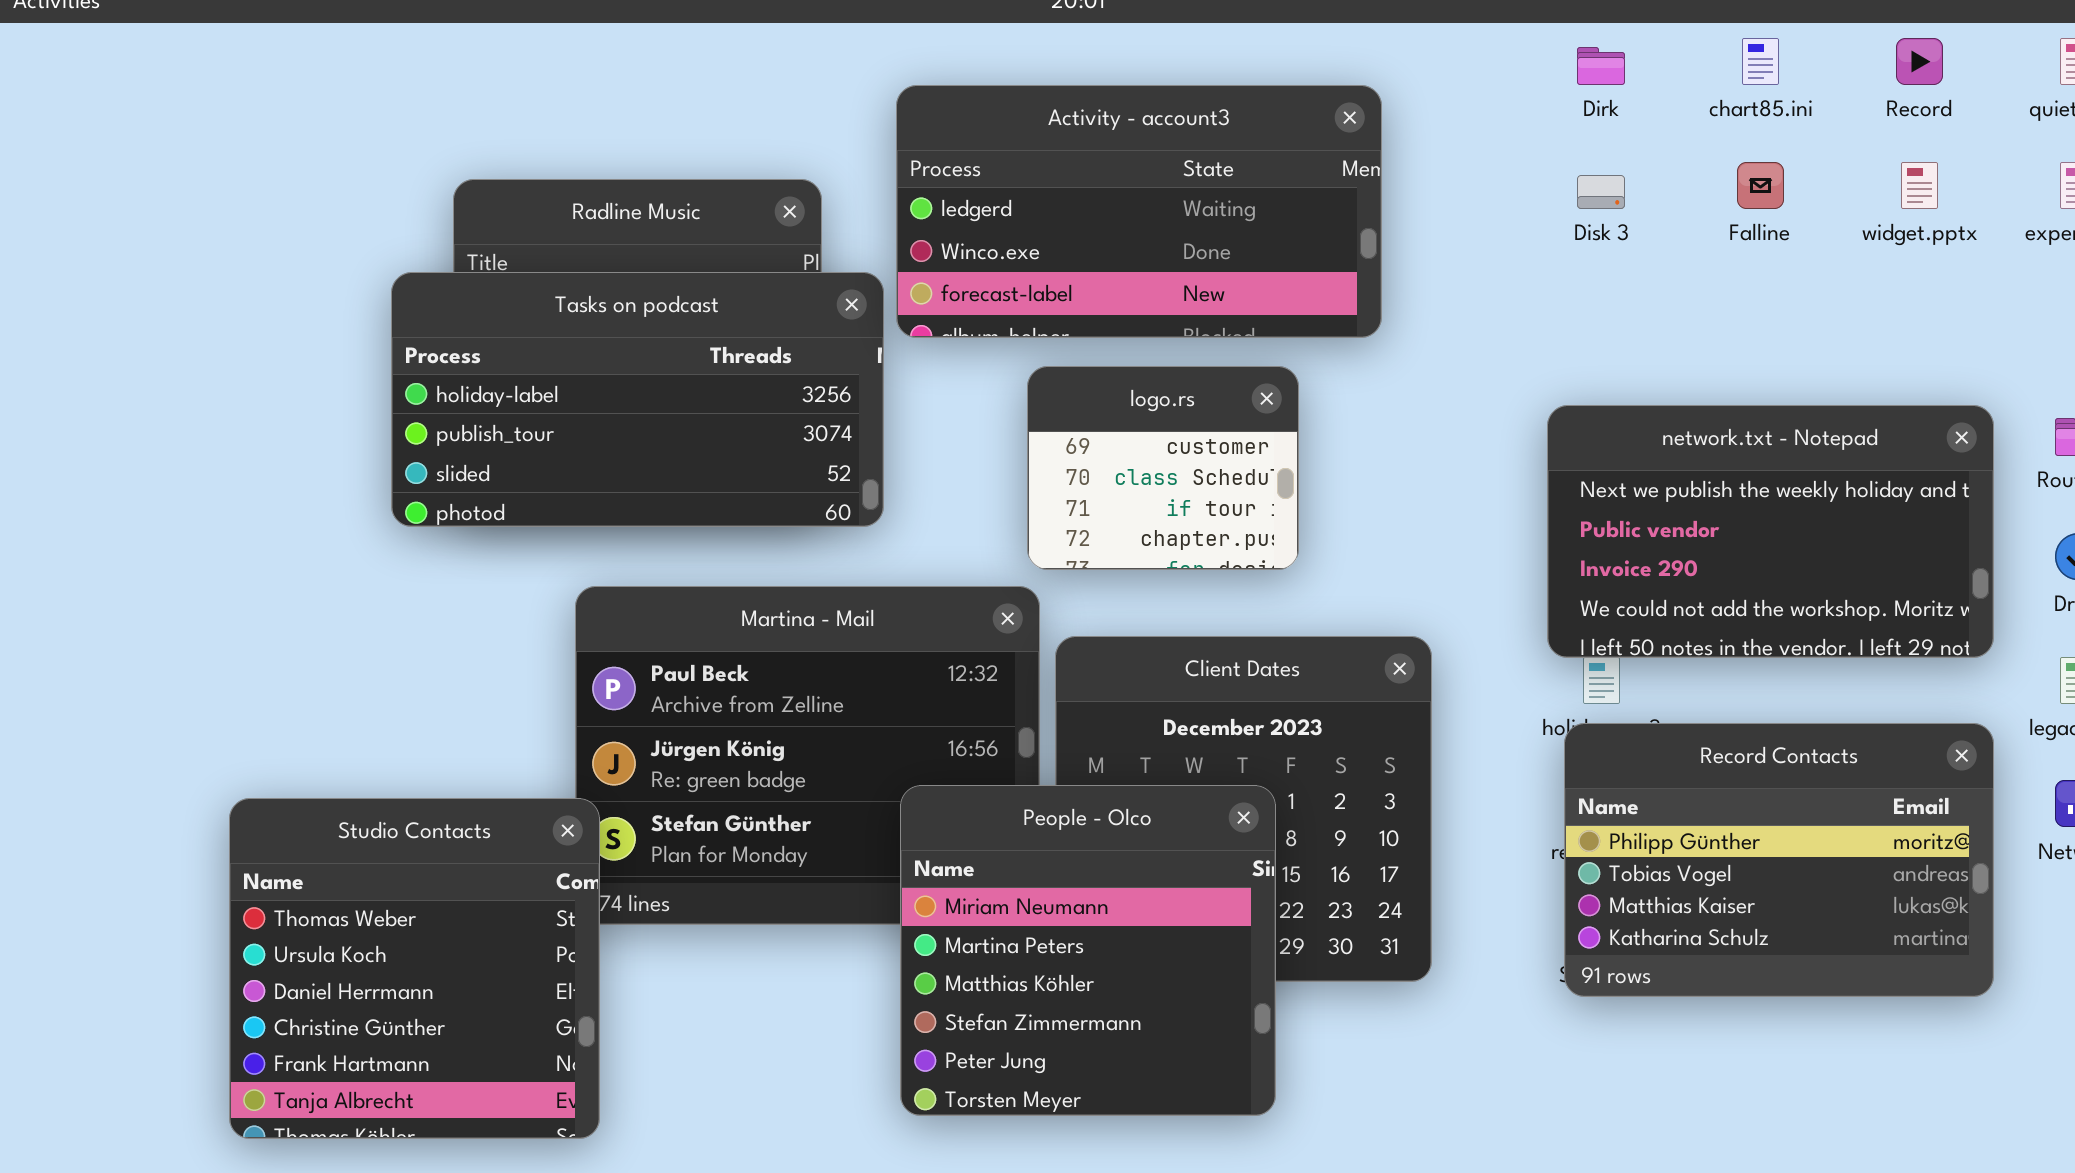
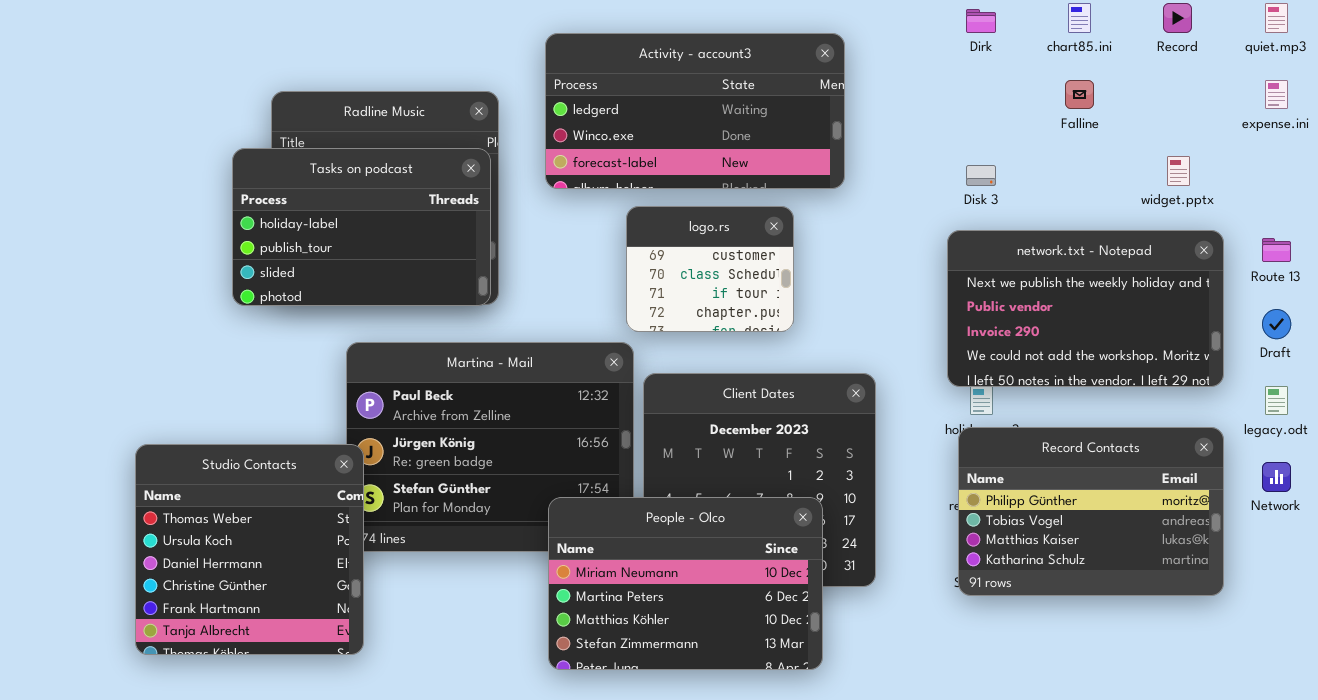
widget.pptx: [1901,162,1938,209] -> [1167,156,1190,186], moved
Disk 3: [1577,175,1625,209] -> [966,165,996,186], moved
Tasks on podcast: [391,272,884,527] -> [232,148,491,306], resized
People - Olco: [900,785,1276,1116] -> [548,497,823,670], resized
Studio Contacts: [229,798,600,1139] -> [135,444,364,655], moved

